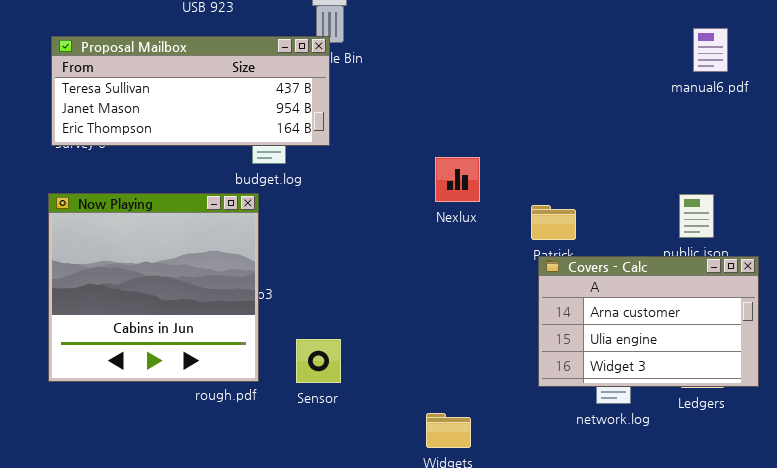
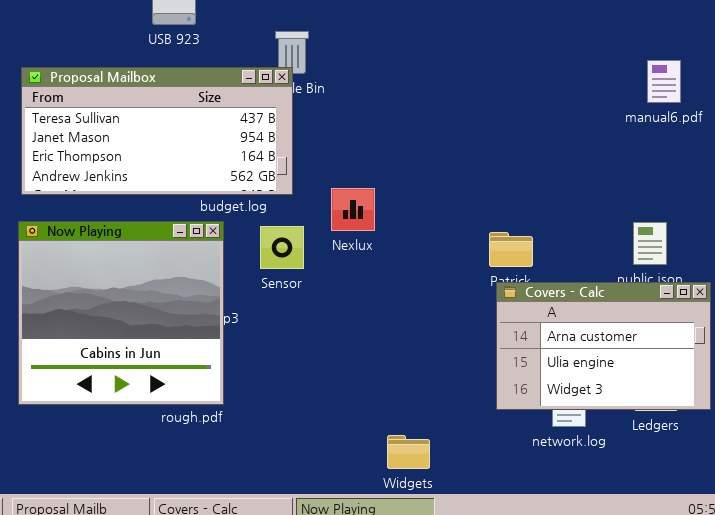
Proposal Mailbox: [51,36,330,146] -> [21,67,293,195], resized
Nexlux: [435,157,480,202] -> [331,188,375,231], moved
Sensor: [296,339,341,383] -> [260,226,304,269], moved

